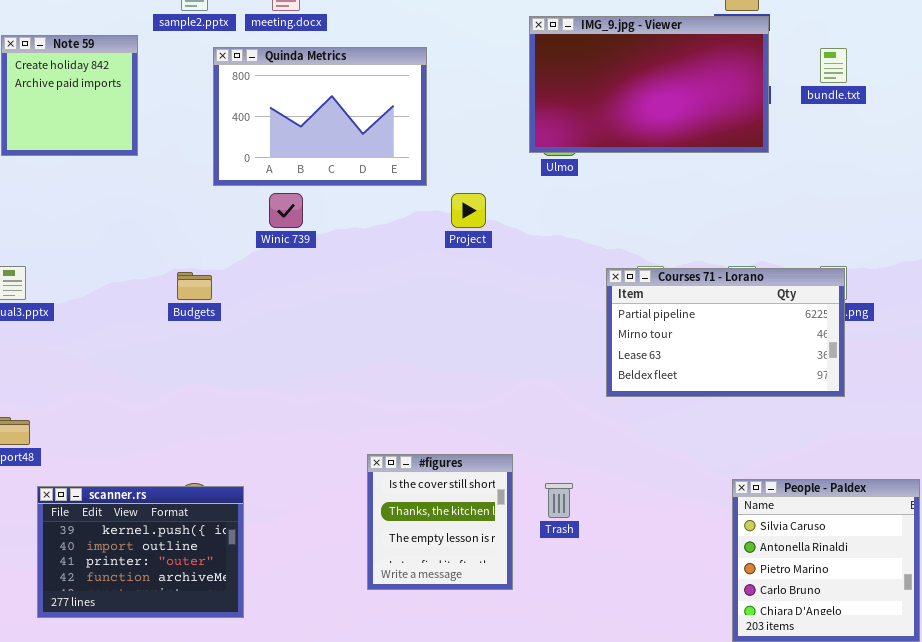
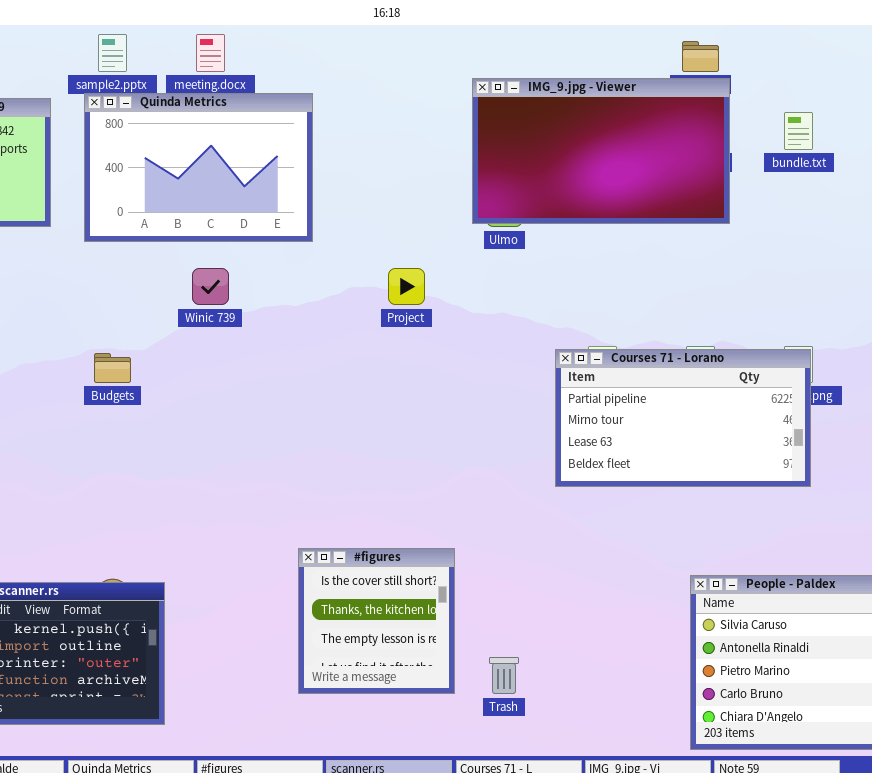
Quinda Metrics: [213,47,427,186] -> [84,93,313,242], moved
Trash: [545,483,573,518] -> [489,657,519,694], moved

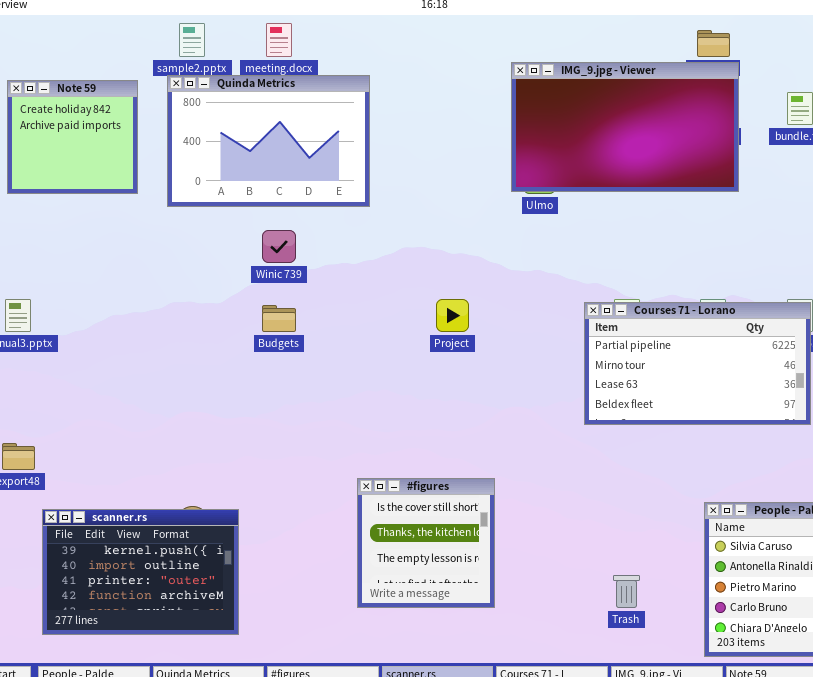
Project: [388,268,425,305] -> [436,299,469,332], moved
Budgets: [94,353,131,383] -> [262,305,296,332], moved
Trash: [489,657,519,694] -> [613,575,640,608], moved

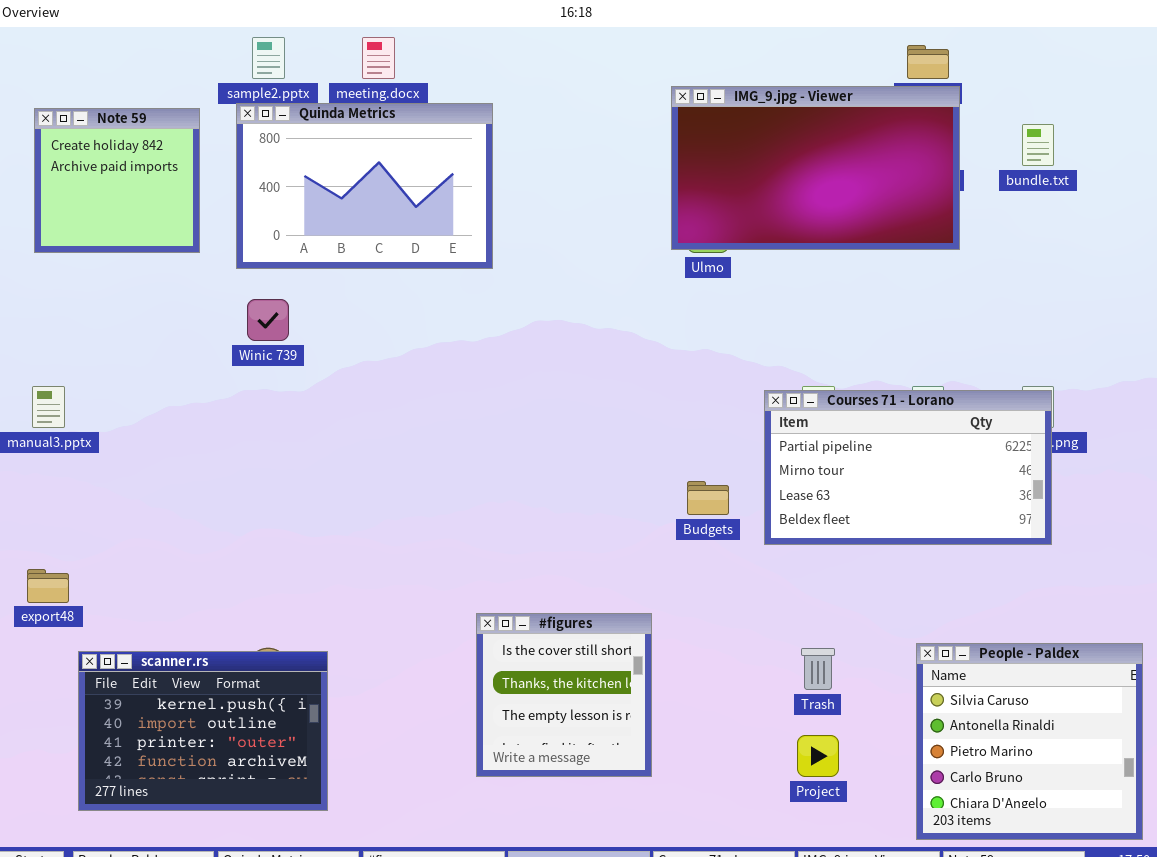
Winic 739: [262,230,296,263] -> [247,299,289,341], moved
Project: [436,299,469,332] -> [797,735,839,777], moved
Budgets: [262,305,296,332] -> [687,481,729,515], moved
Trash: [613,575,640,608] -> [801,648,835,690], moved

